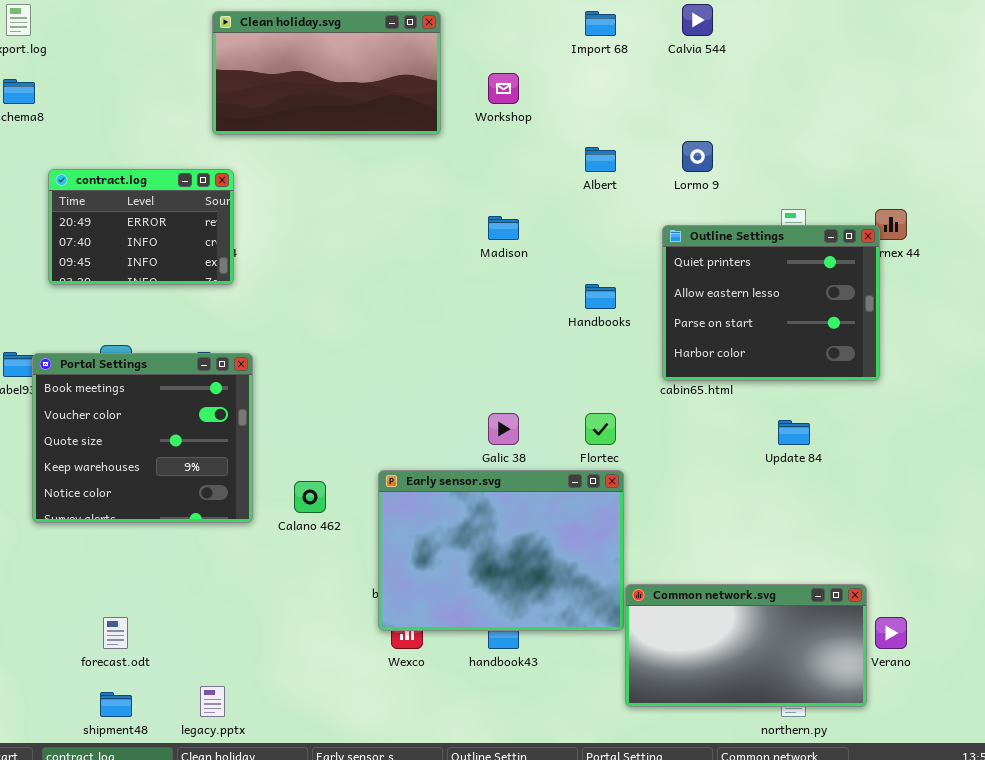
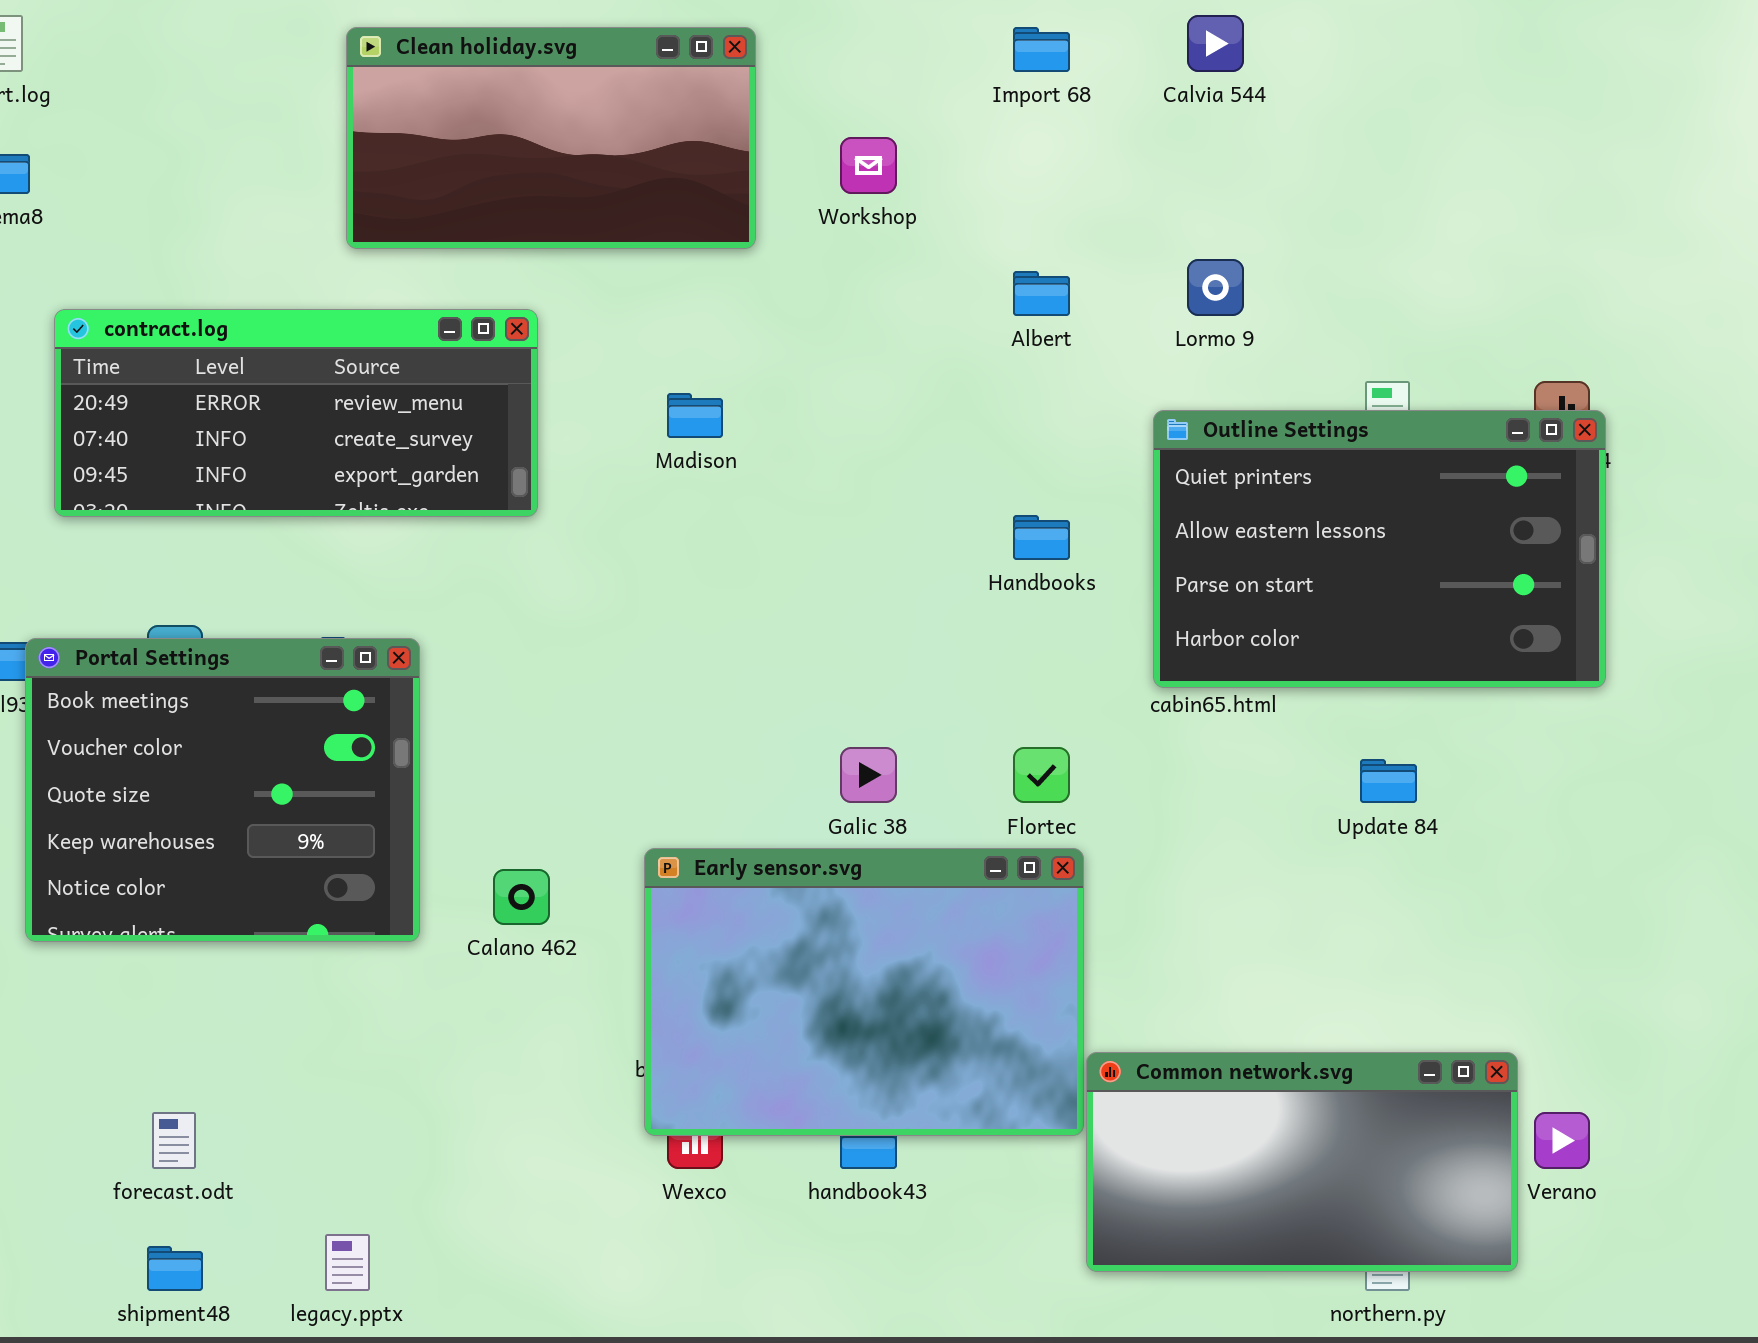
contract.log: [48,169,234,285] -> [54,309,538,517], resized
Madison: [488,216,519,240] -> [667,393,723,438], moved
Outline Settings: [662,225,880,381] -> [1153,410,1606,688], resized

